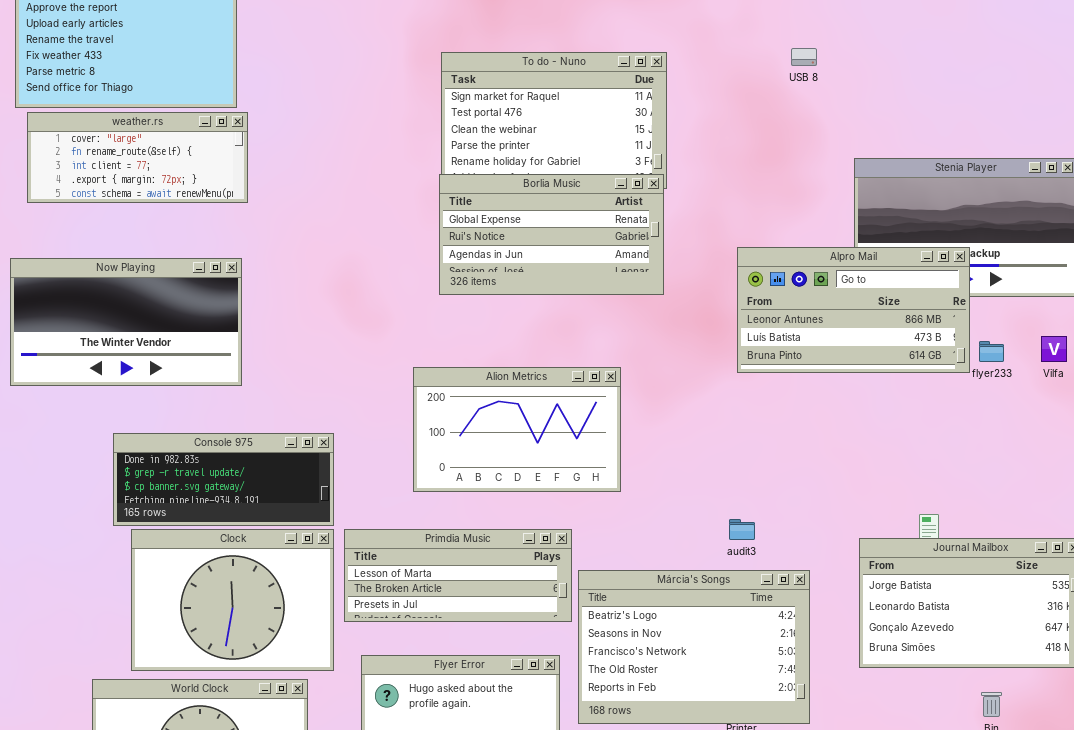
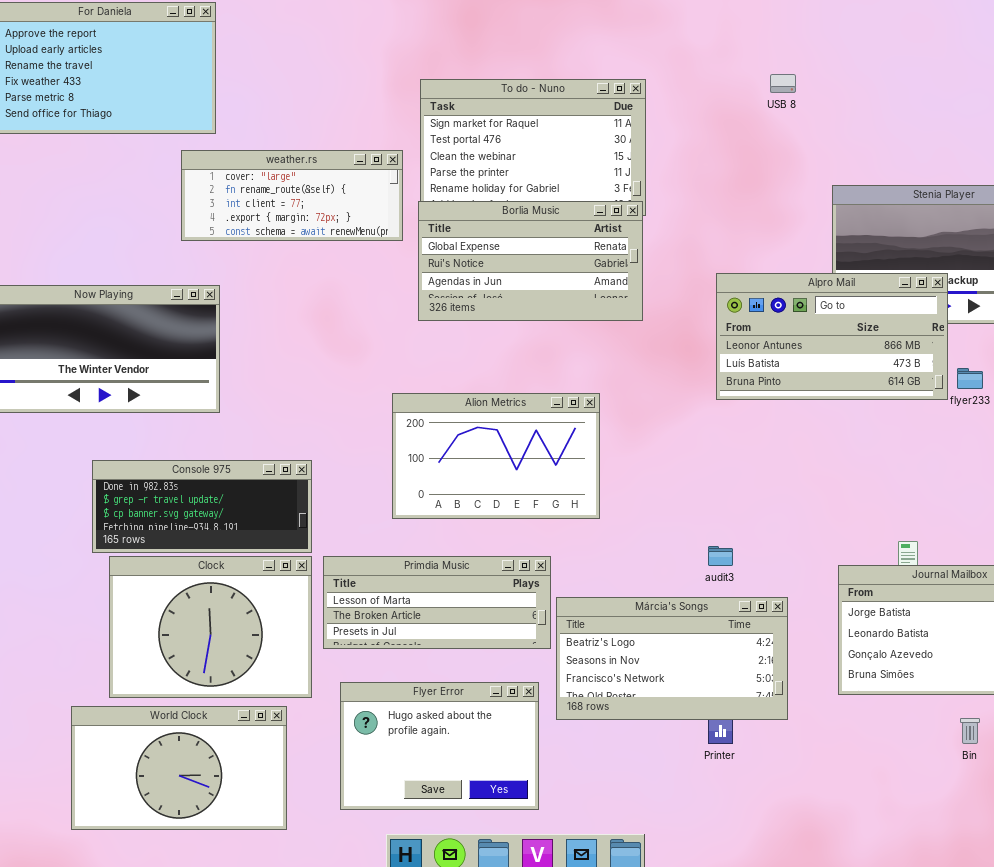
weather.rs: [27,112,248,203] -> [181,150,403,241], moved
Márcia's Songs: [578,570,810,724] -> [556,597,788,720], resized

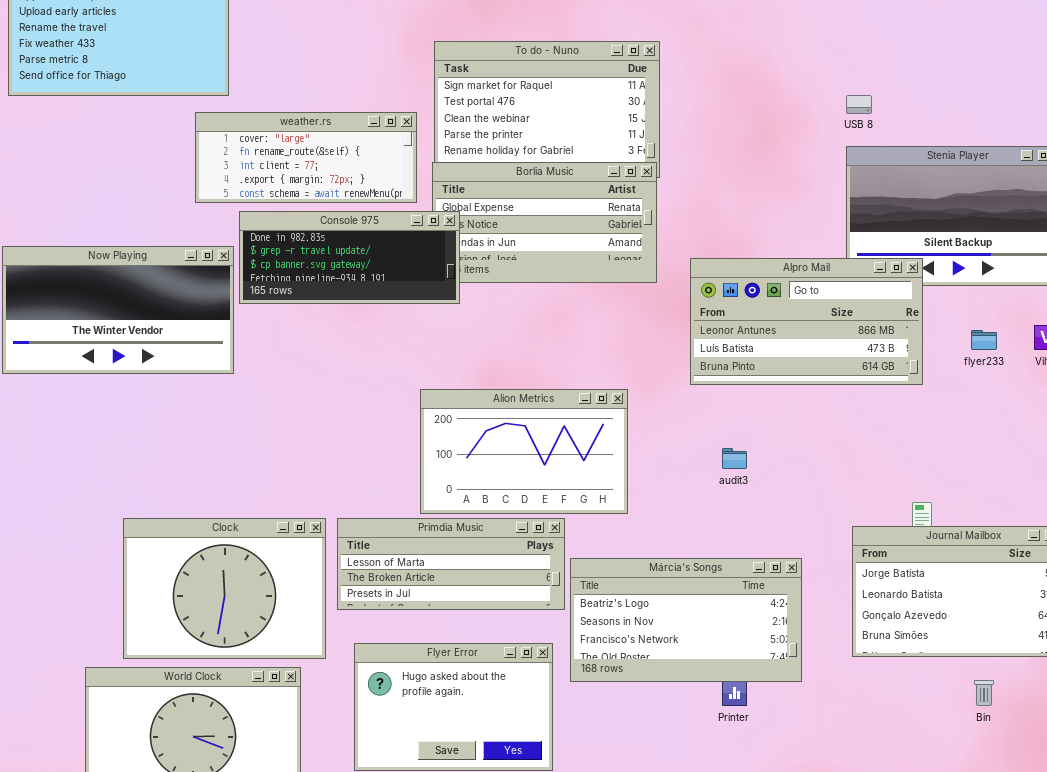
USB 8: [770,74,796,93] -> [846,95,872,114], moved
Alpro Mail: [716,273,948,400] -> [690,258,923,385], moved
Alion Metrics: [392,393,600,519] -> [420,389,628,514], moved
Console 975: [92,460,312,553] -> [239,211,460,304], moved
audit3: [708,546,733,566] -> [722,448,747,469], moved

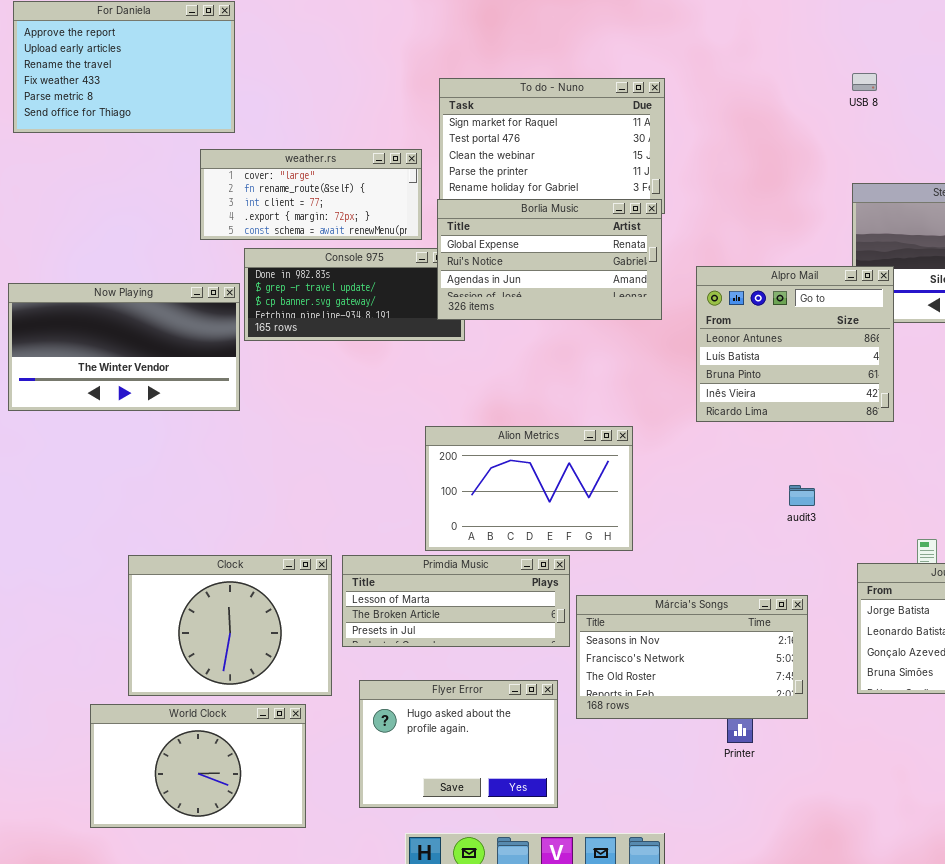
USB 8: [846,95,872,114] -> [852,73,877,91], moved
Borlia Music: [432,162,657,283] -> [437,199,662,320], raised
Alpro Mail: [690,258,923,385] -> [696,266,894,422], resized
audit3: [722,448,747,469] -> [789,485,815,506], moved
Márcia's Songs: [570,558,802,682] -> [576,595,808,719], scrolled down 1 row

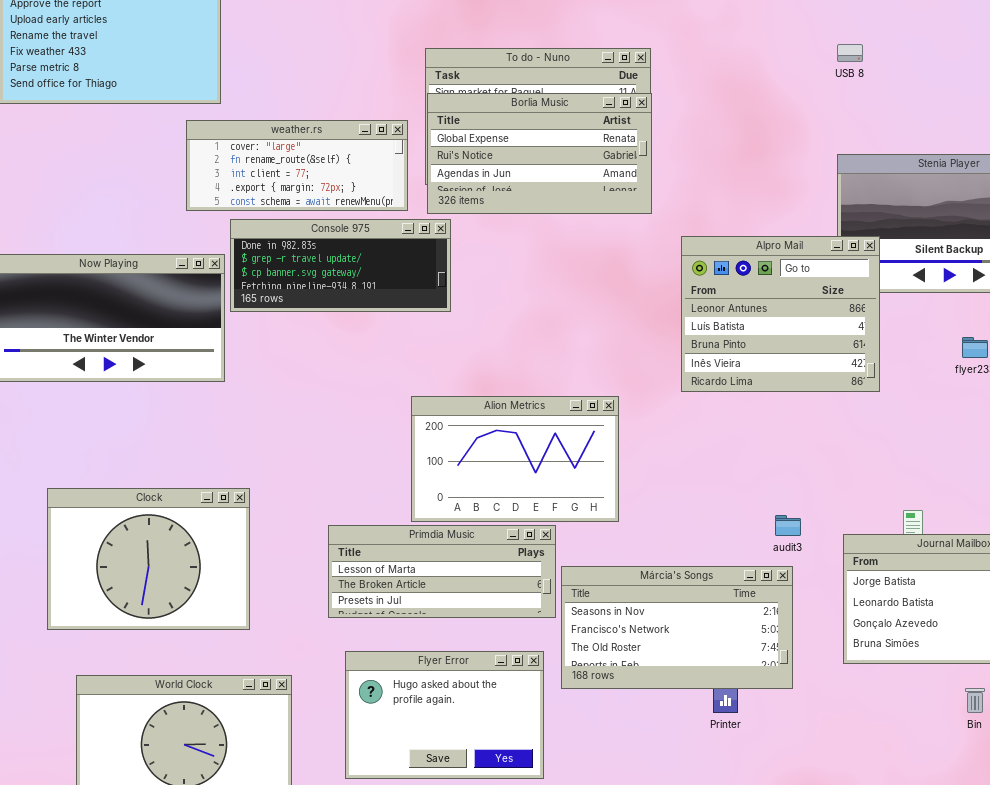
Borlia Music: [437,199,662,320] -> [427,93,652,214], moved
audit3: [789,485,815,506] -> [775,515,801,536], moved
Clock: [128,555,332,696] -> [47,488,250,630], moved

